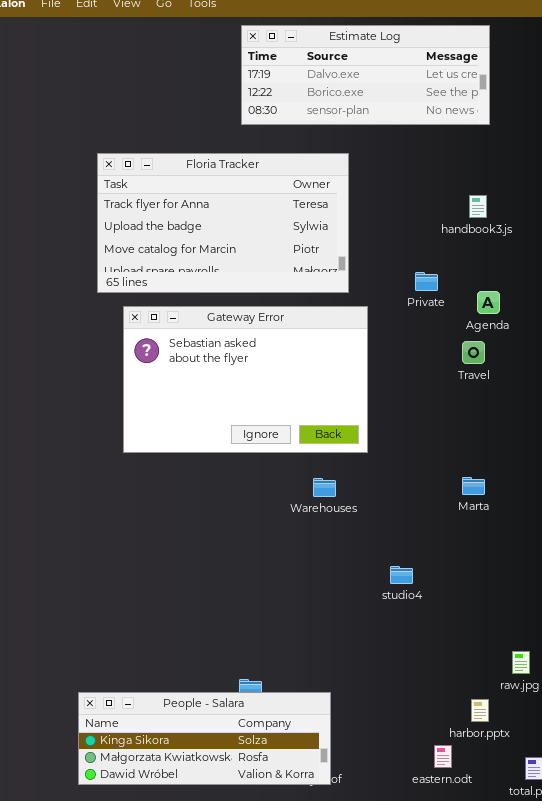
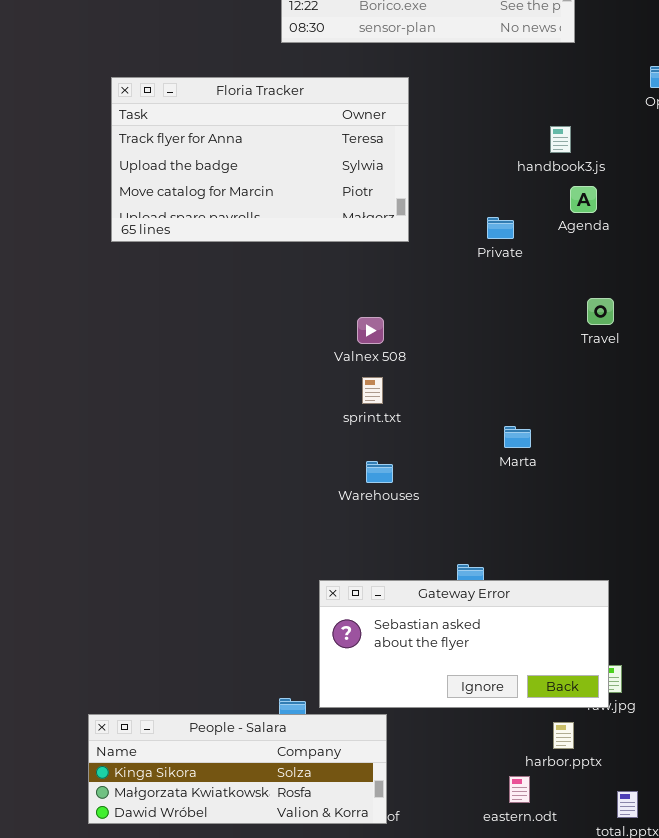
Agenda: [477,291,500,314] -> [570,186,597,213], moved
Gateway Error: [123,306,368,453] -> [319,580,609,708], moved, resized
Travel: [462,341,485,364] -> [587,298,614,325], moved
Marta: [462,477,485,495] -> [504,426,531,448], moved

